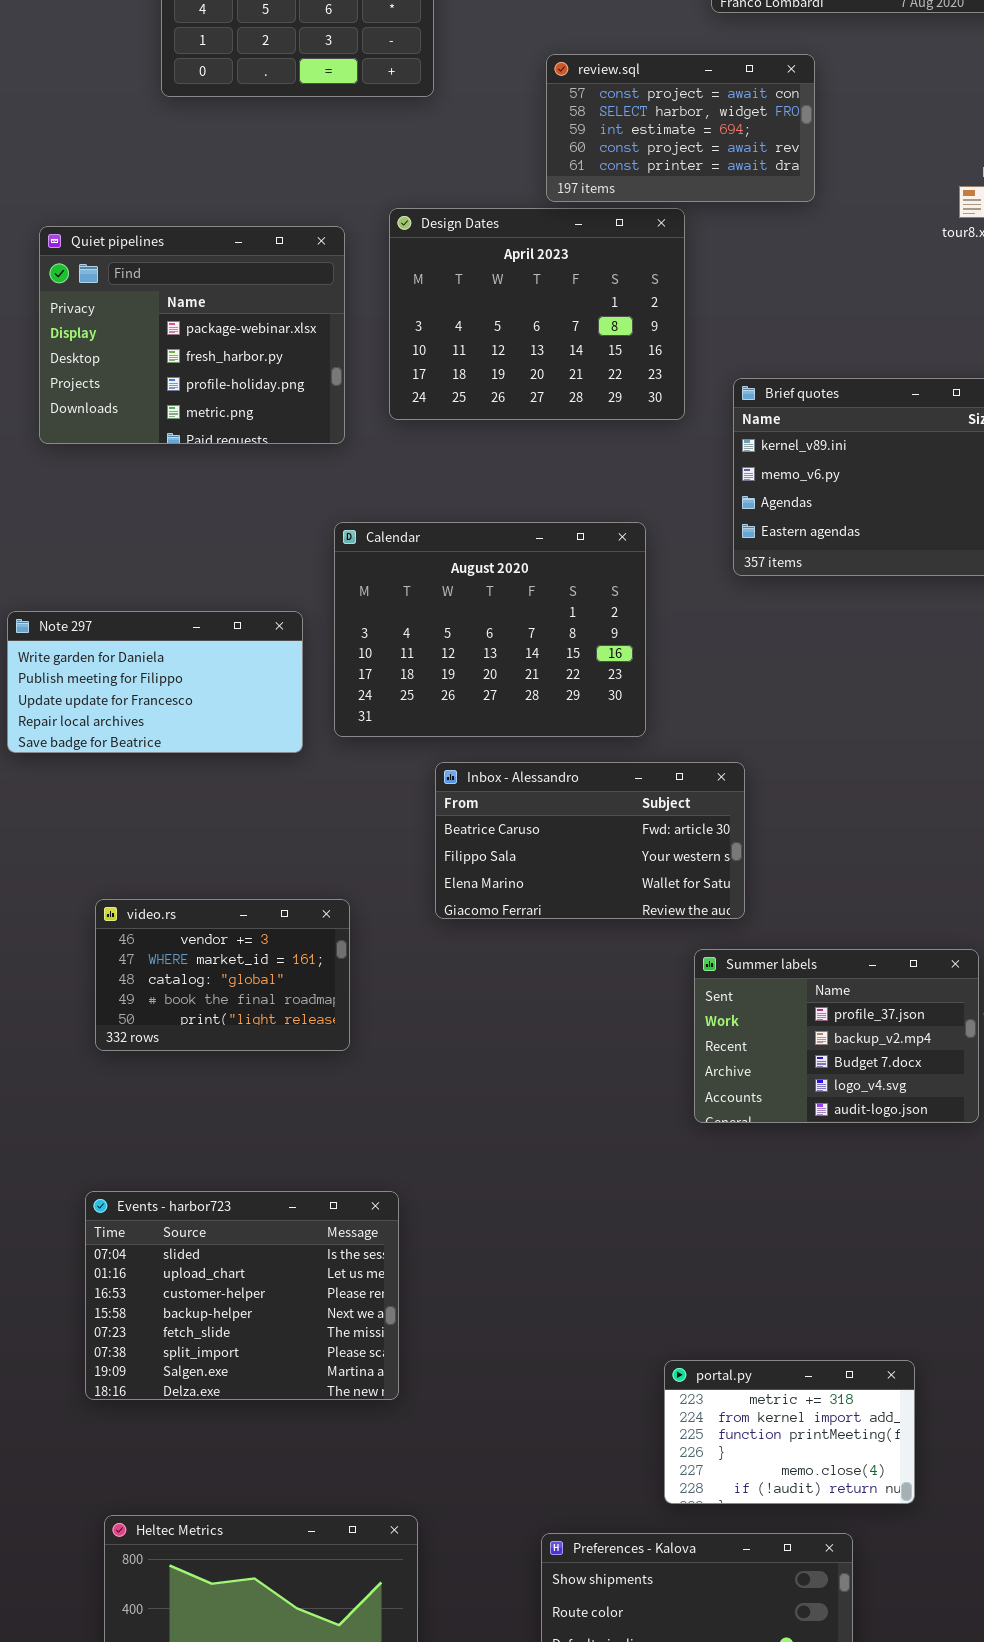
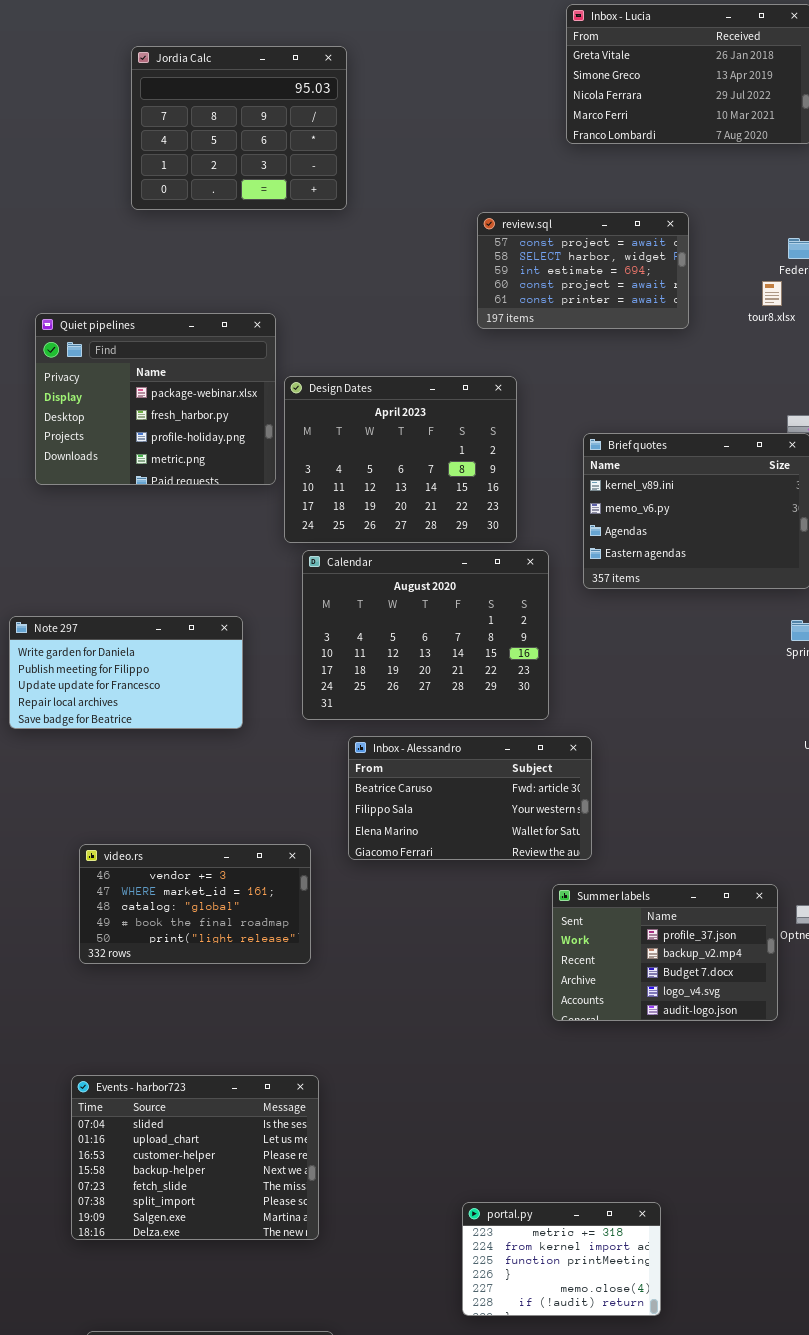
review.sql: [546,54,815,202] -> [477,212,689,329], moved
Design Dates: [389,208,685,420] -> [284,376,517,543], moved
Calendar: [334,522,646,737] -> [302,550,549,720], moved
video.rs: [95,899,350,1051] -> [79,844,311,964], resized
portal.py: [664,1360,915,1504] -> [462,1202,661,1316], moved

